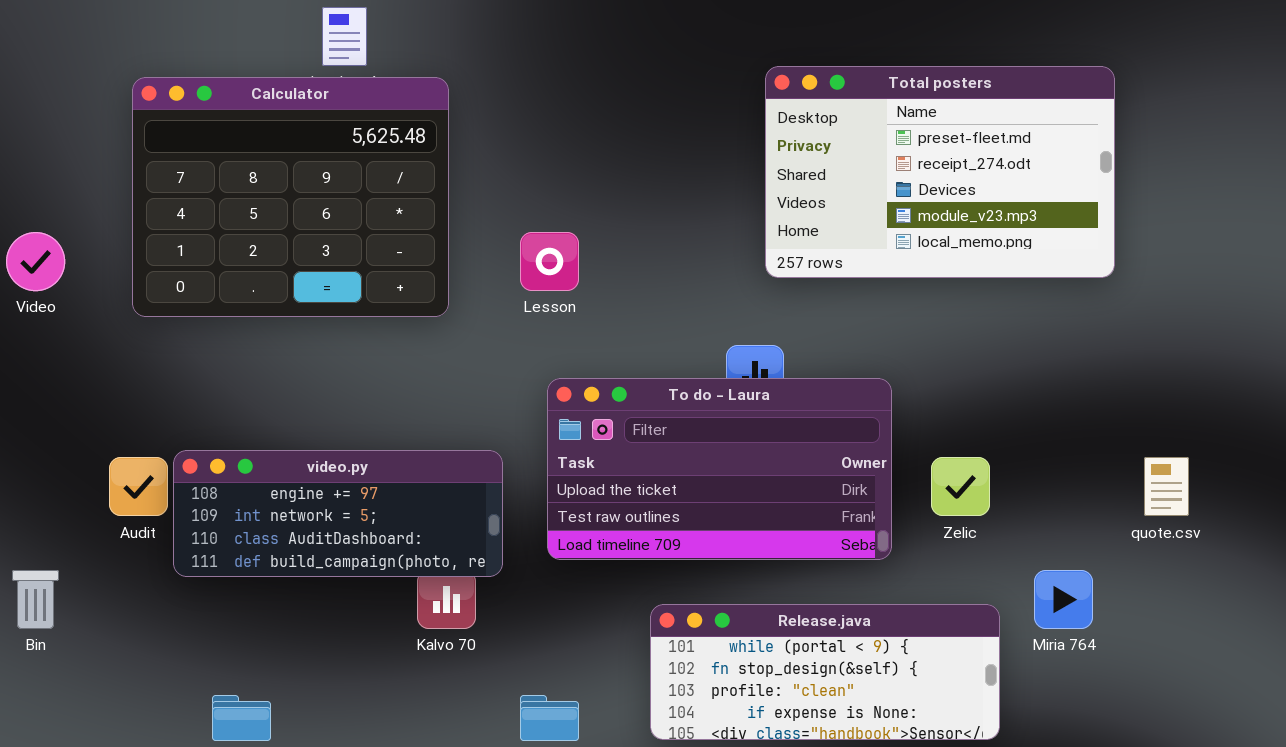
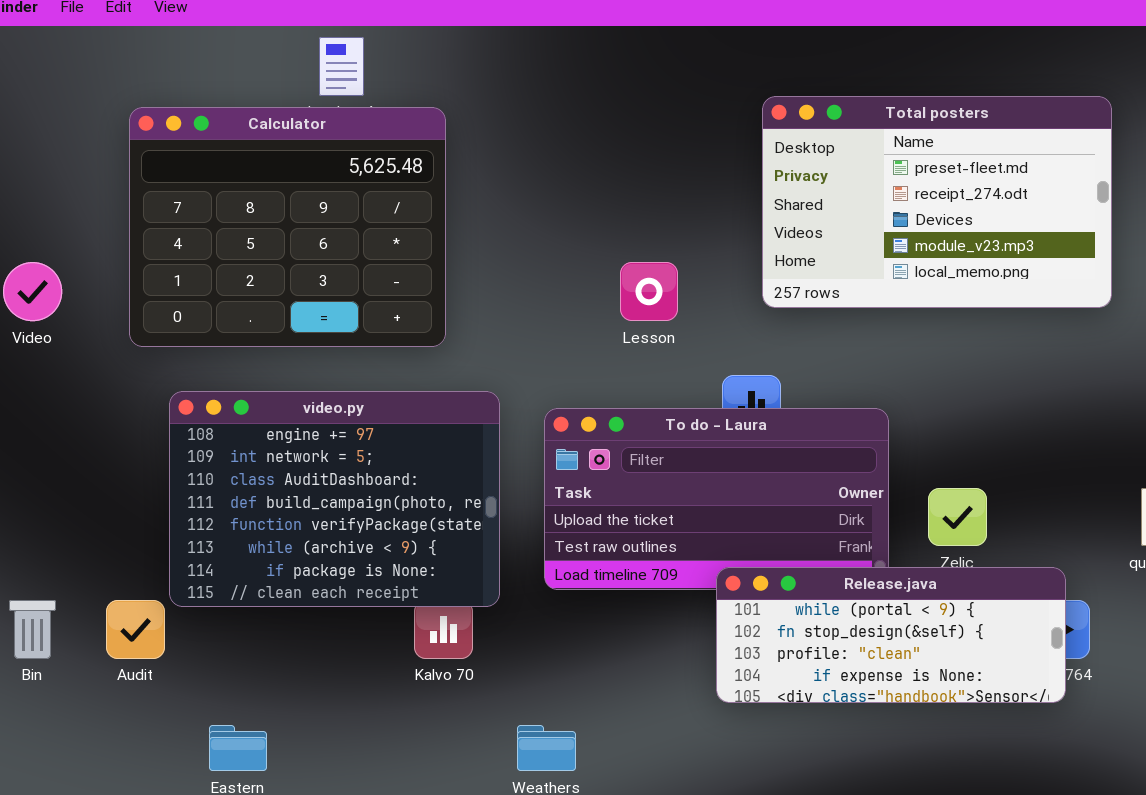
Lesson: [520,232,579,291] -> [620,262,678,321], moved
video.py: [173,450,503,577] -> [169,391,500,607], resized
Audit: [109,457,168,516] -> [106,600,165,659], moved
Release.java: [650,604,1000,740] -> [716,567,1066,703], moved

